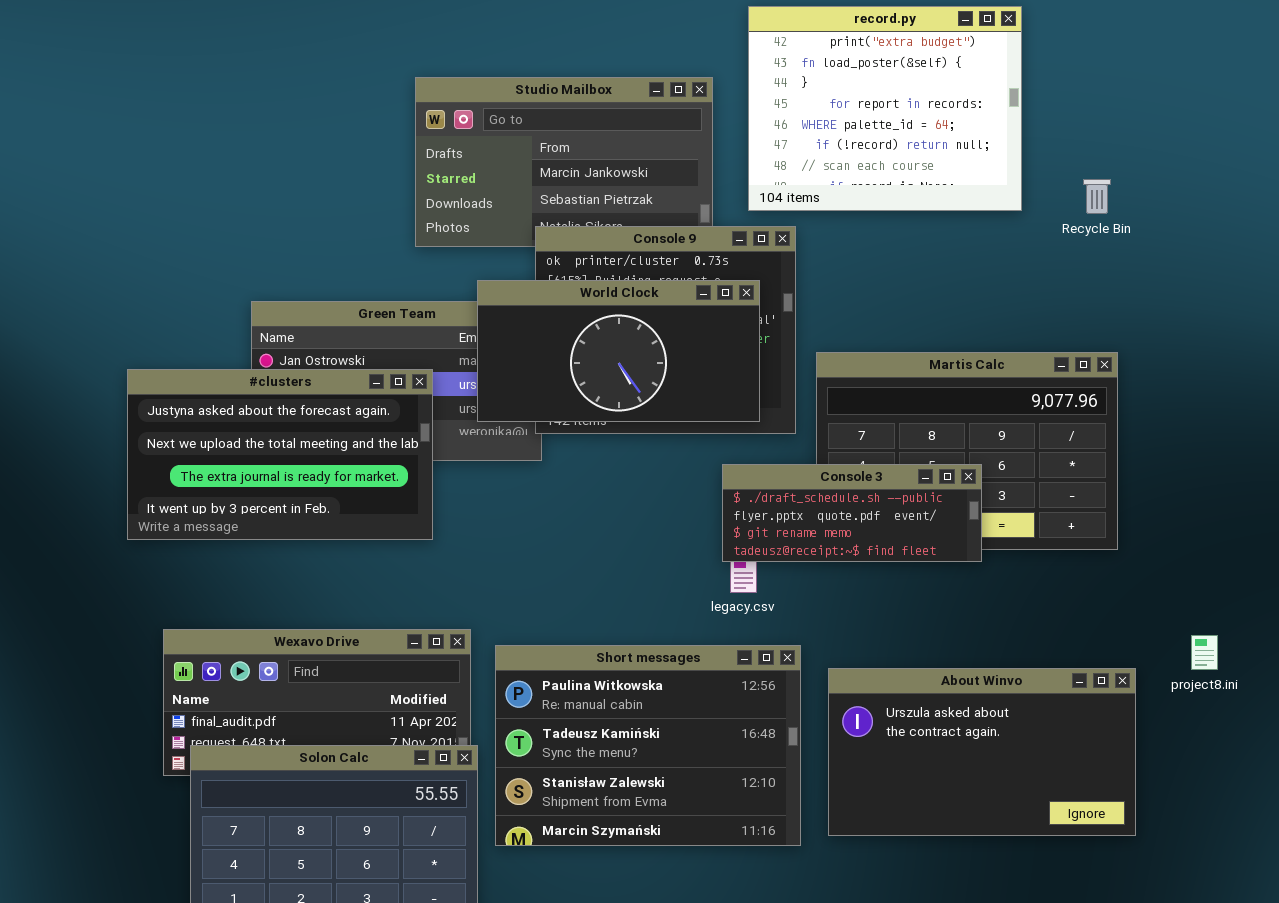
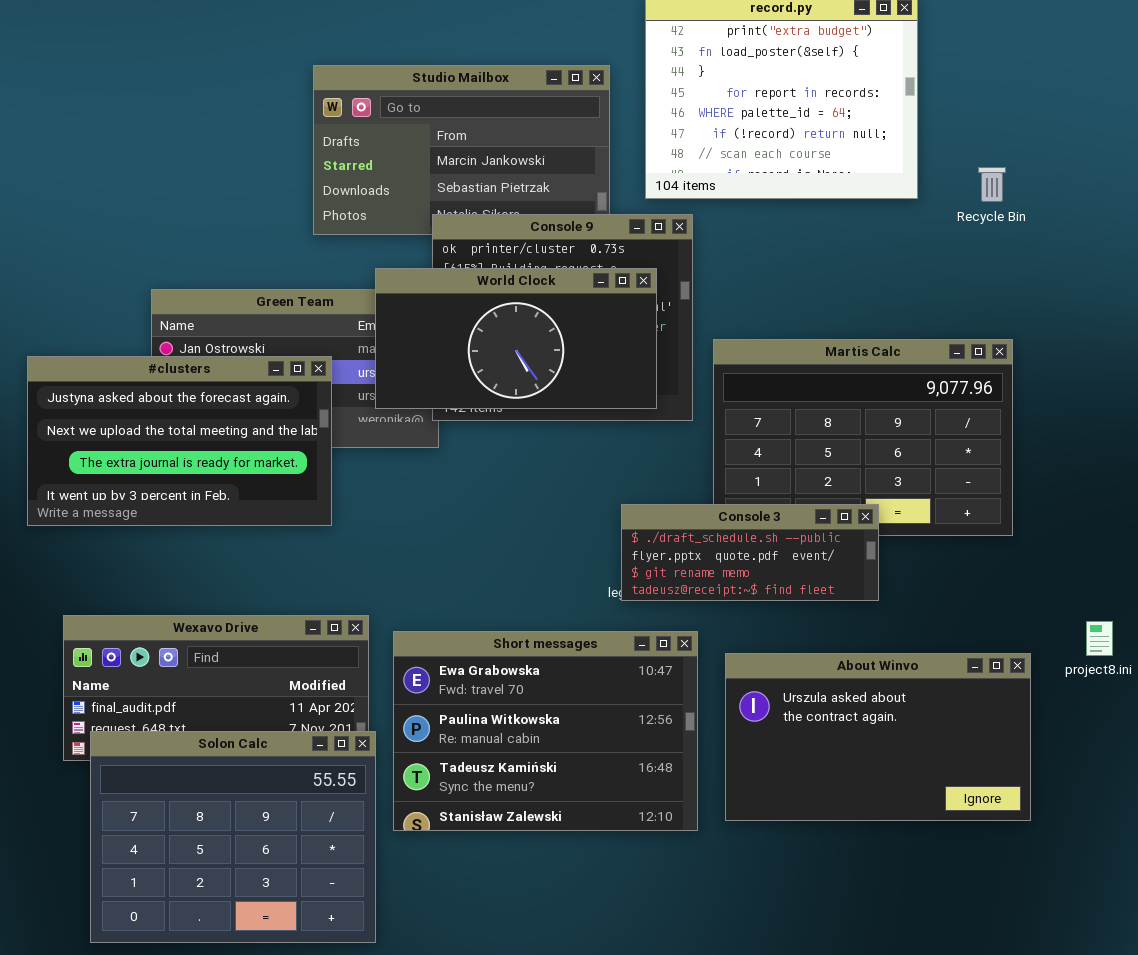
Console 3: [722,464,982,562] -> [621,504,879,601], moved
Short messages: [495,645,801,846] -> [393,631,698,831], scrolled up 1 row

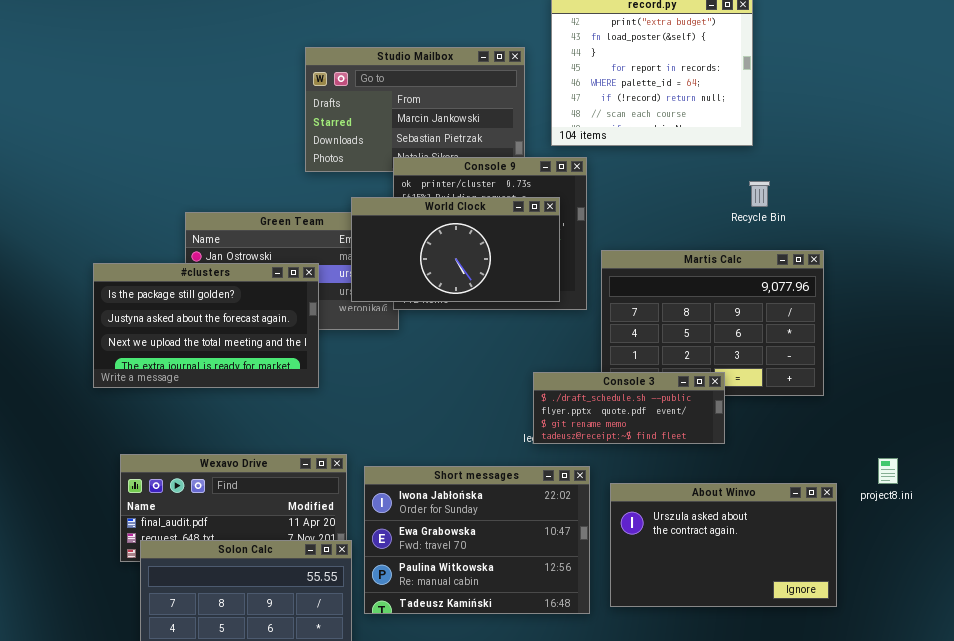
Recycle Bin: [978,167,1006,202] -> [749,181,770,207], moved
#clusters: [27,356,332,526] -> [93,263,319,388], scrolled up 1 row
Short messages: [393,631,698,831] -> [364,466,590,614], scrolled up 1 row

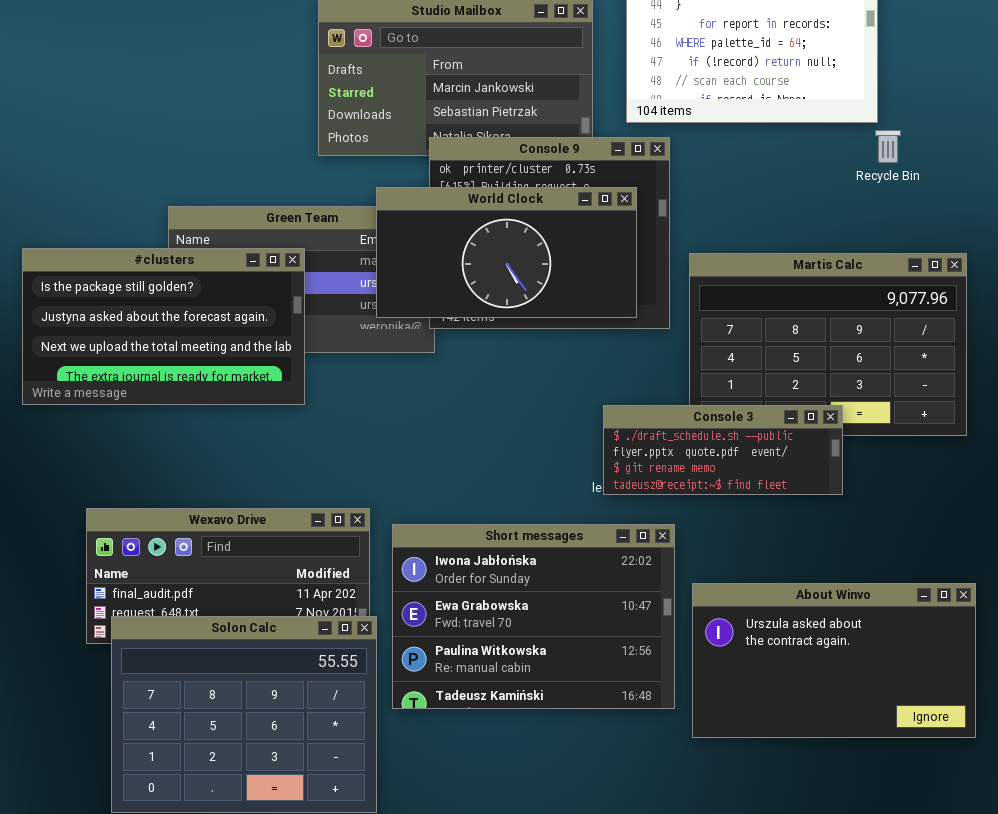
Recycle Bin: [749,181,770,207] -> [875,130,901,163], moved
#clusters: [93,263,319,388] -> [22,248,305,405], moved
About Winvo: [610,483,837,607] -> [692,583,976,738], moved

